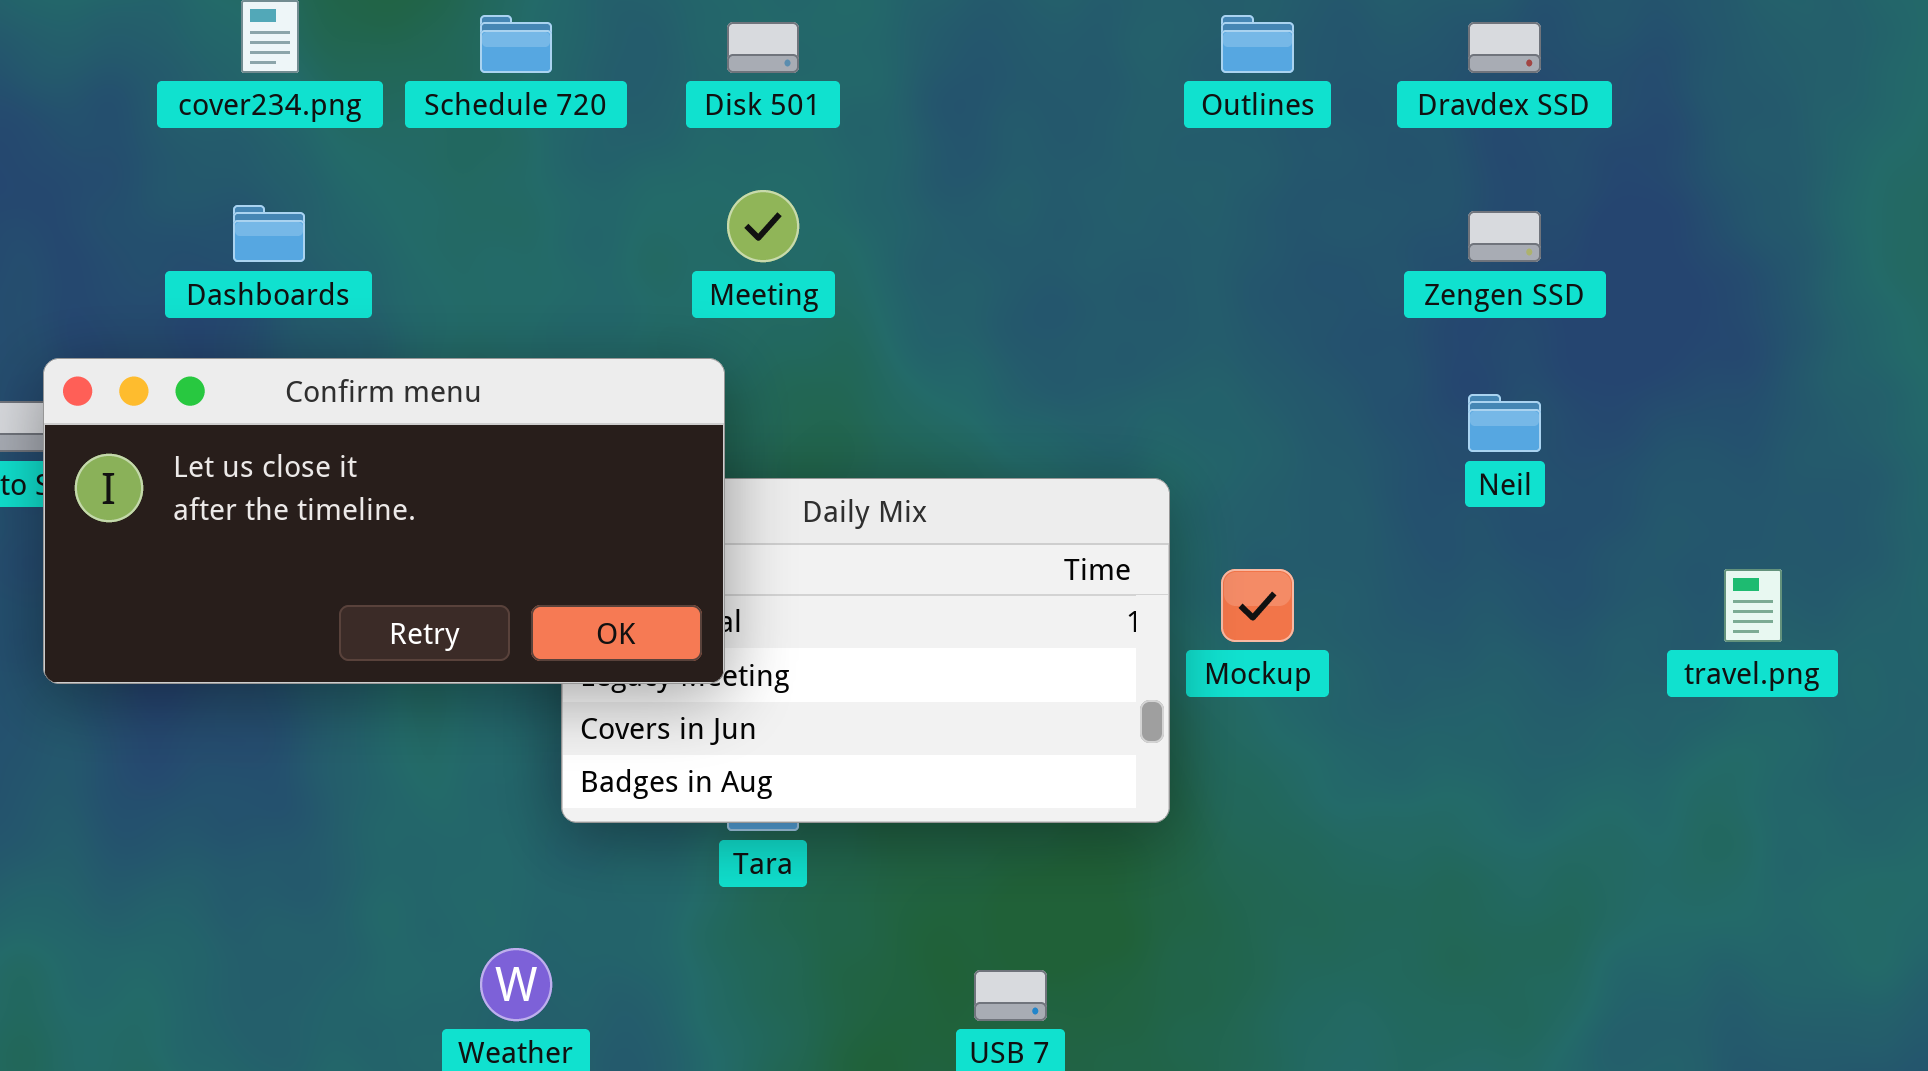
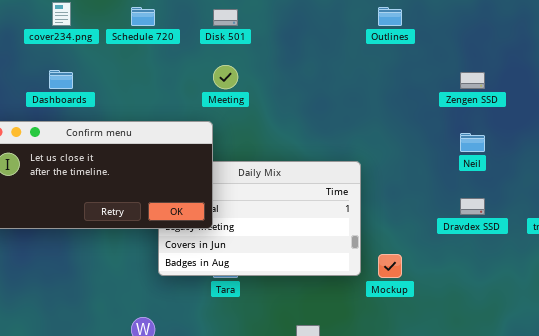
Dravdex SSD: [1468,22,1541,73] -> [460,198,485,215], moved
Mockup: [1221,569,1294,642] -> [378,254,402,278], moved

